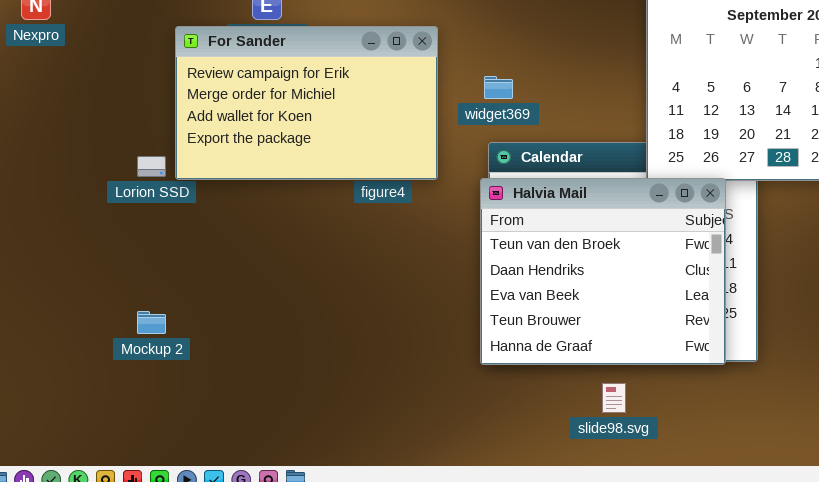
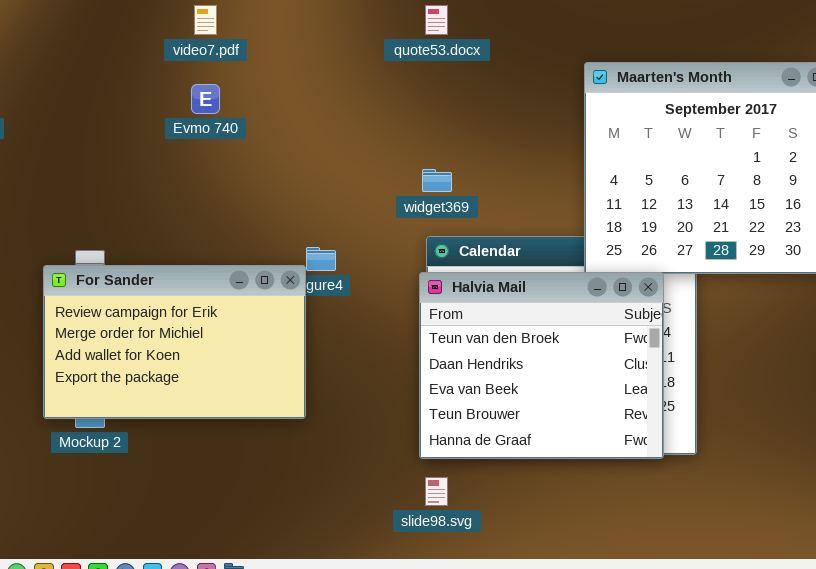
For Sander: [175,26,438,180] -> [43,265,306,419], moved
slide98.svg: [602,383,626,413] -> [425,477,448,506], moved

